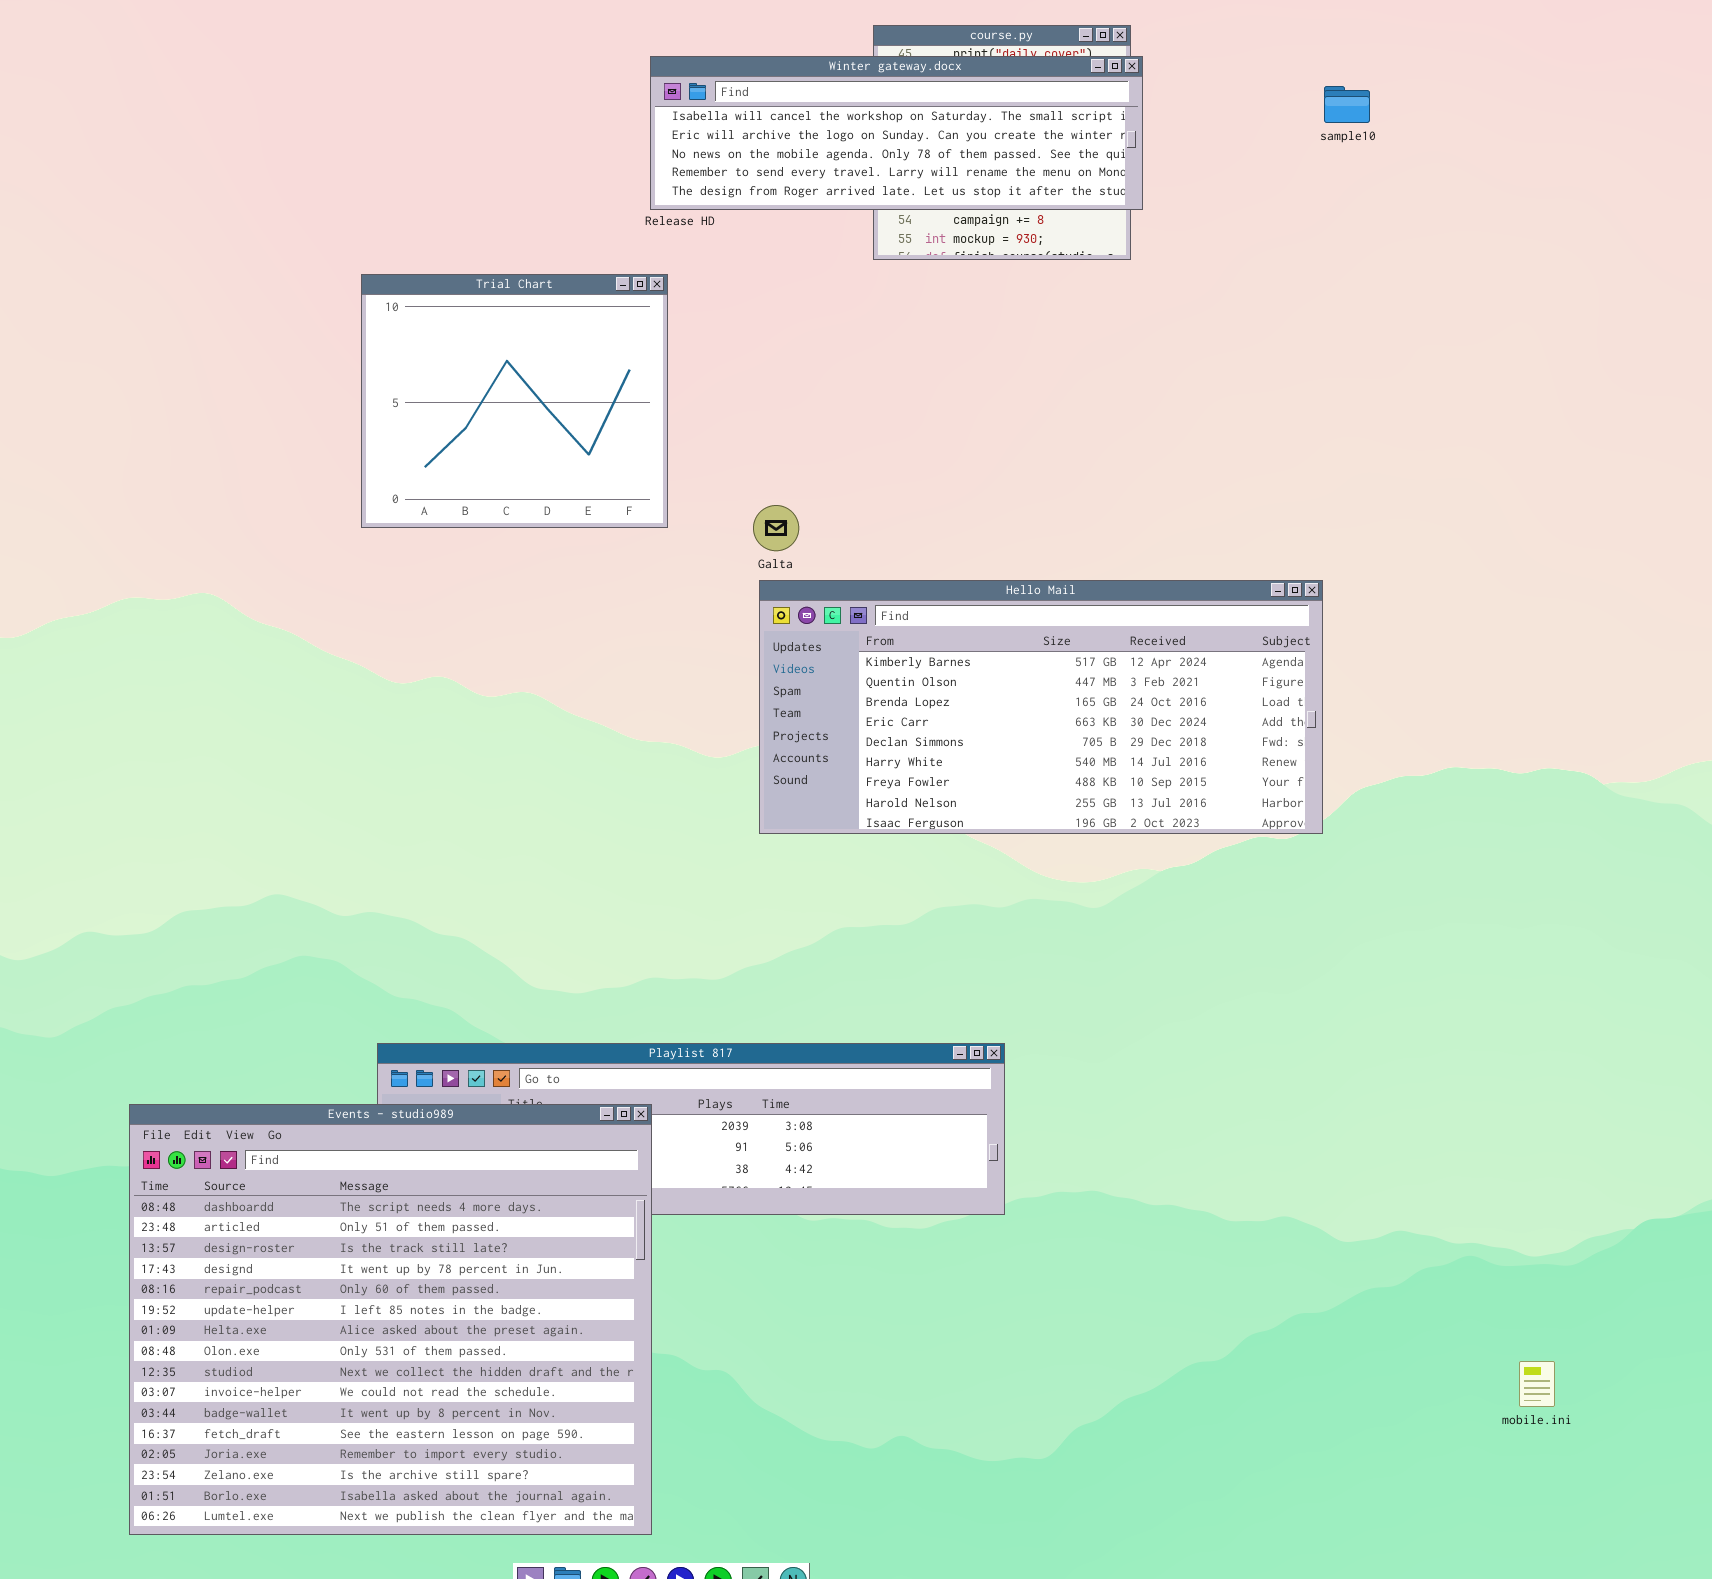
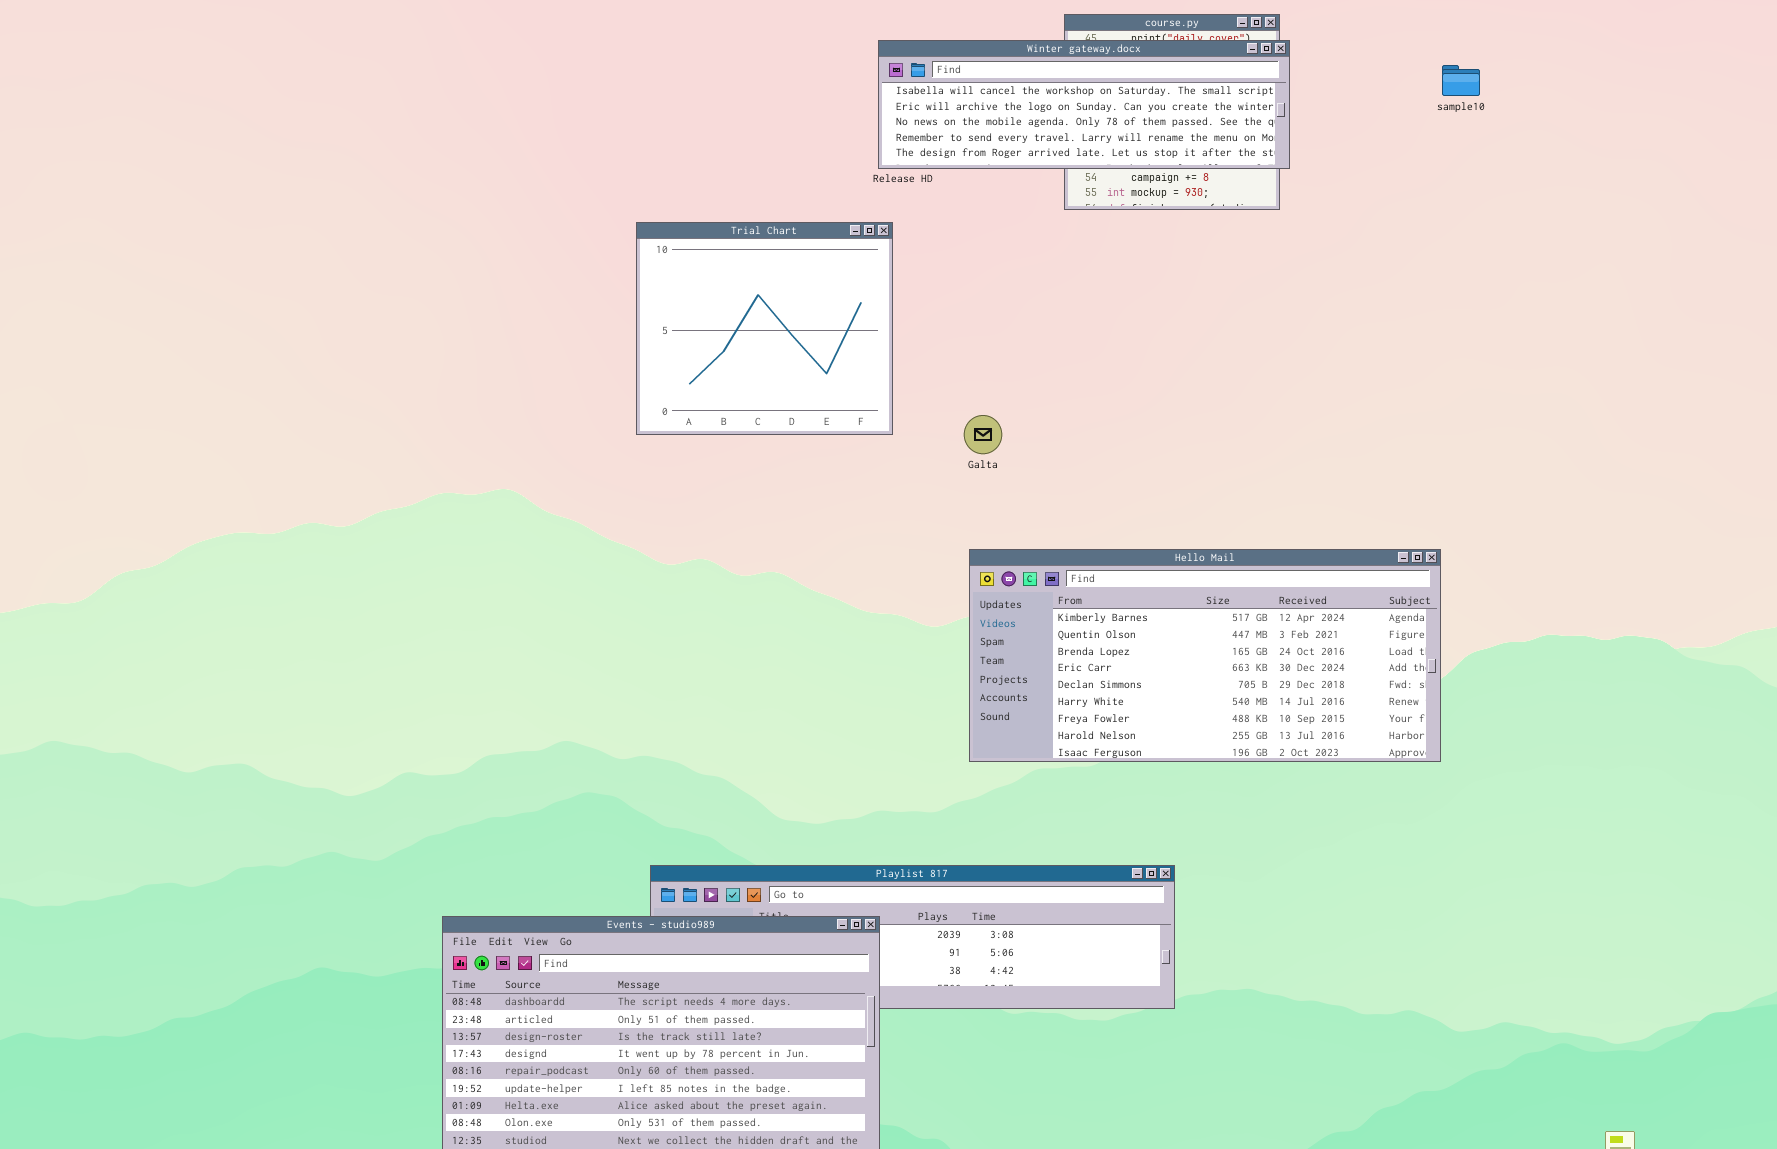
Hello Mail: [759,580,1323,834] -> [969,549,1441,762], moved

